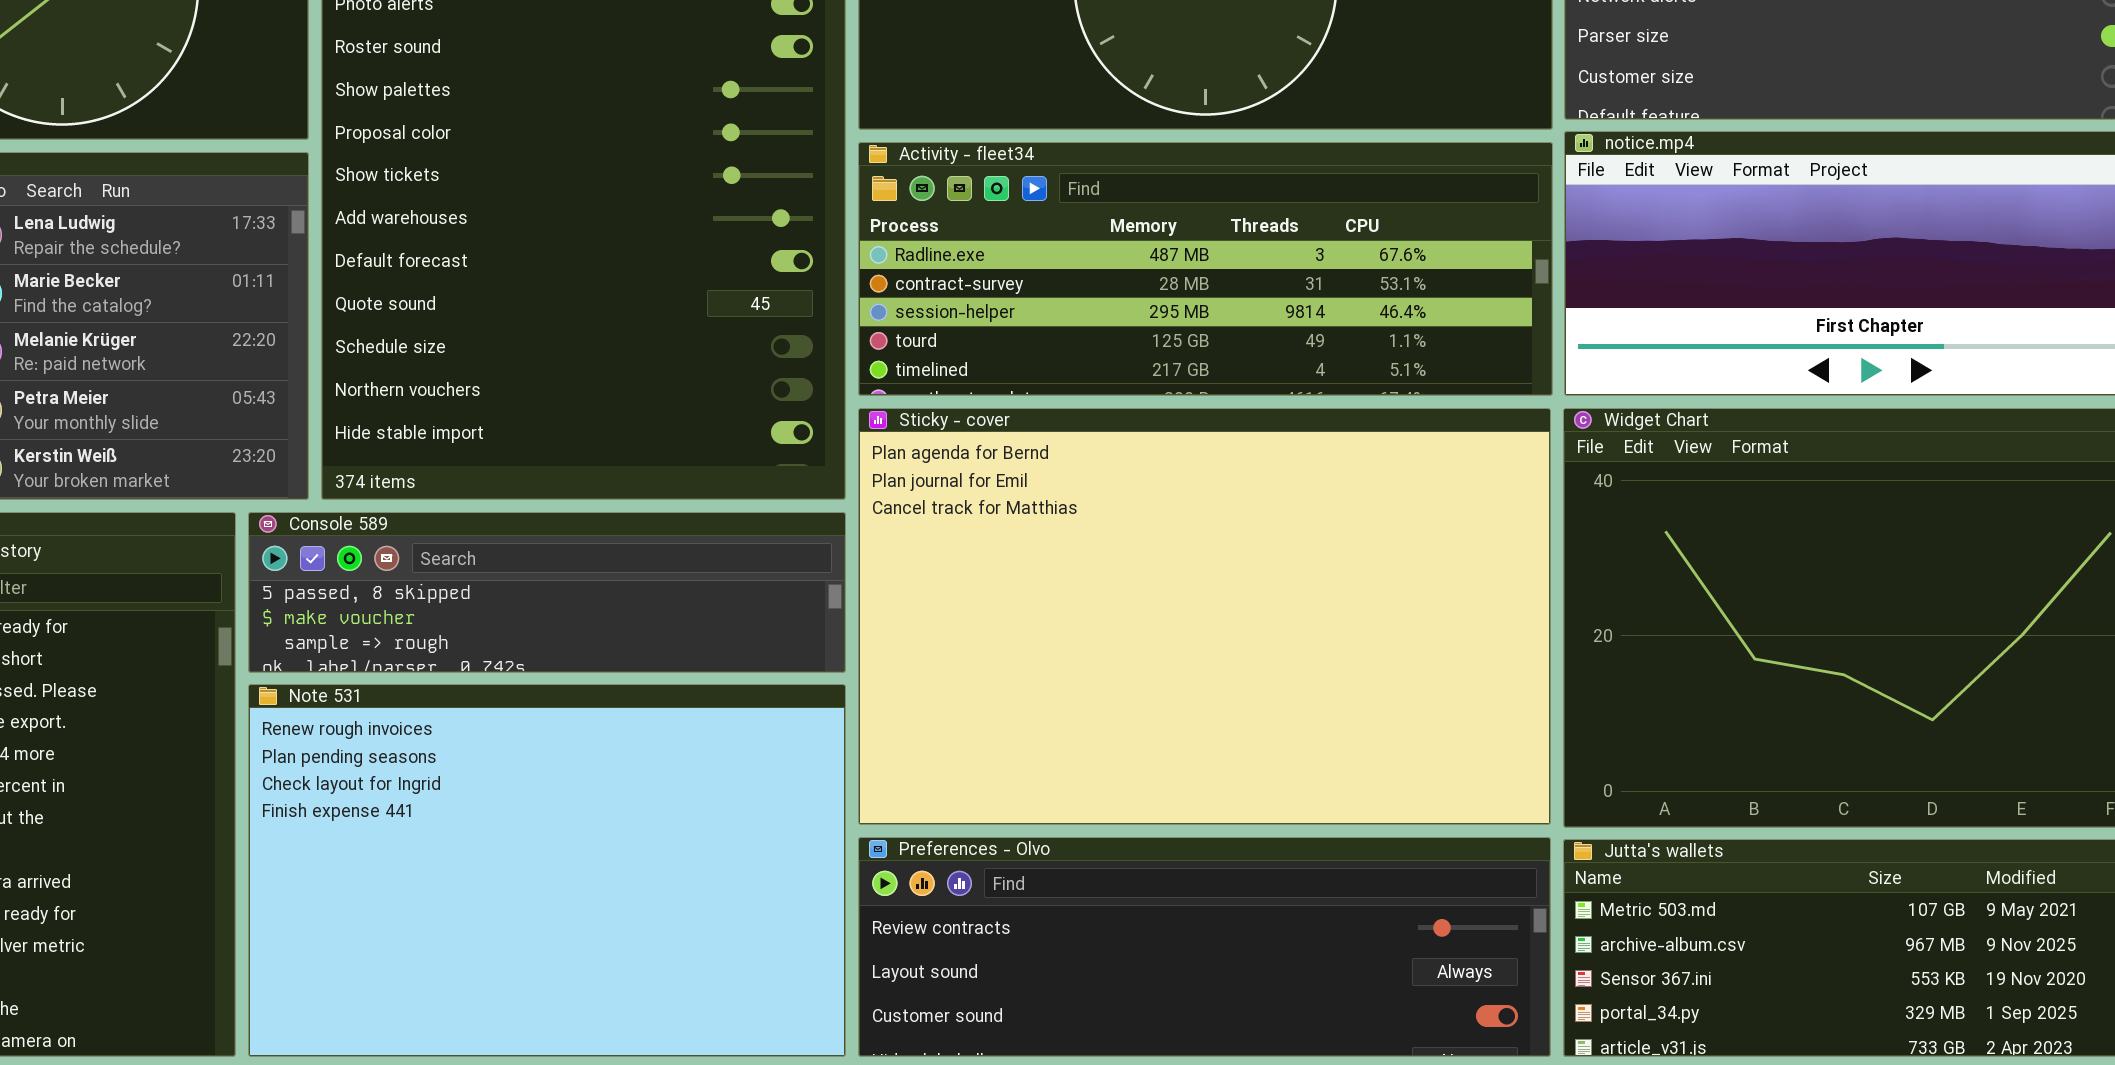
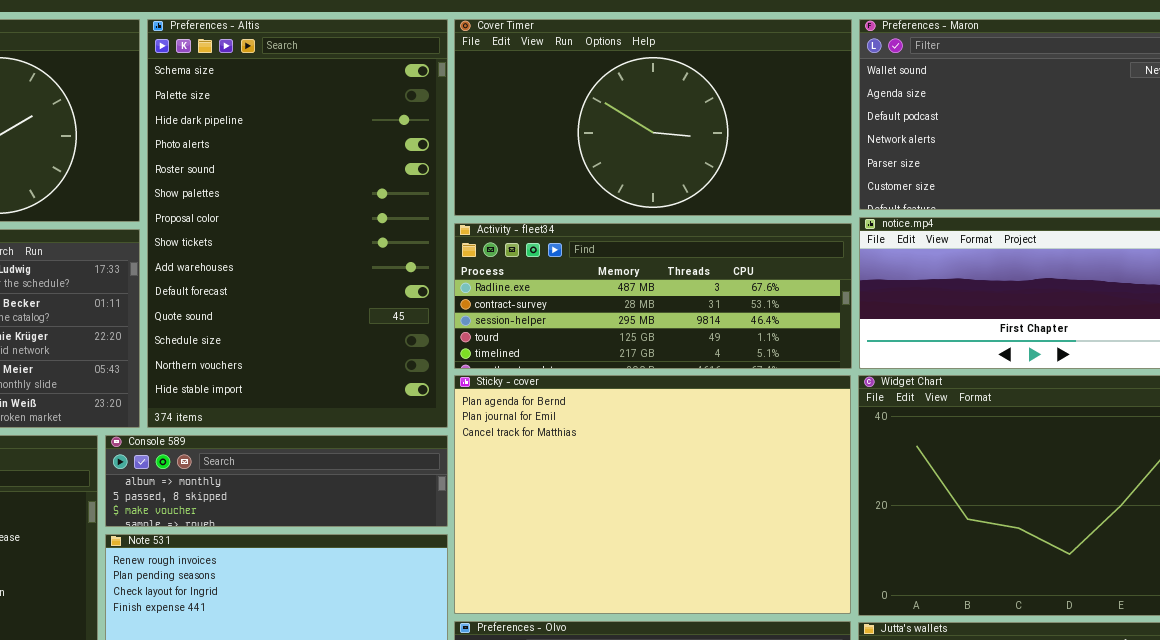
Console 589: [248,512,846,673] -> [105,435,448,527], scrolled up 1 row

